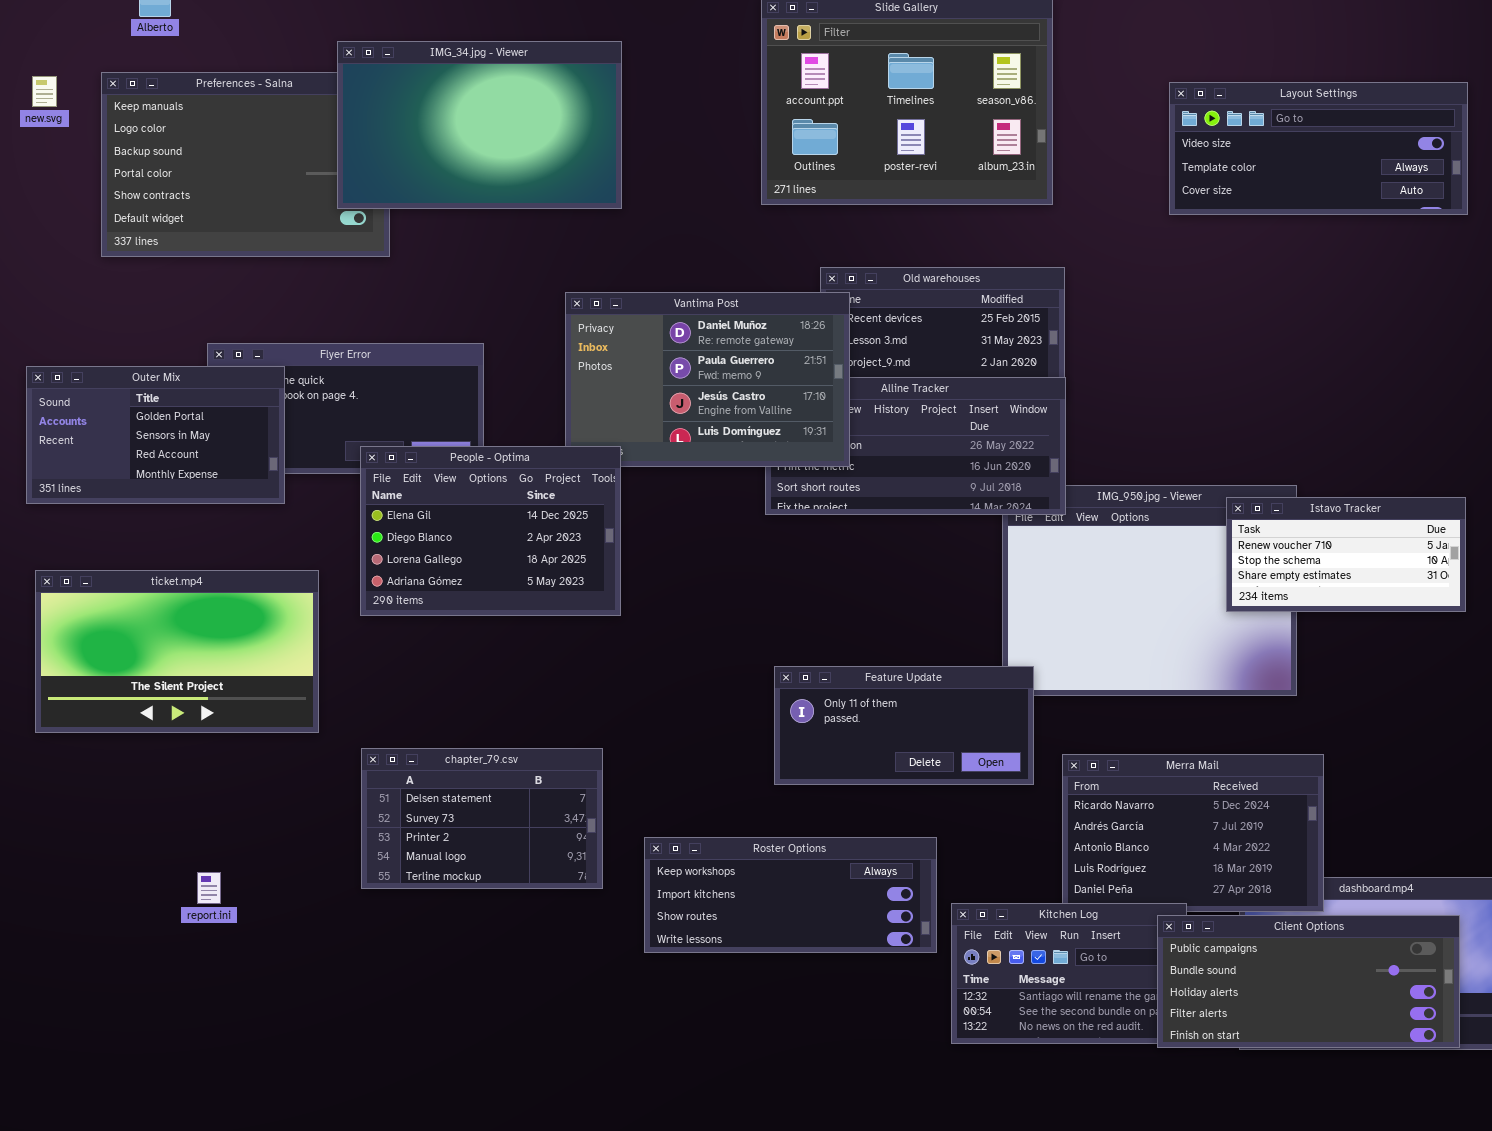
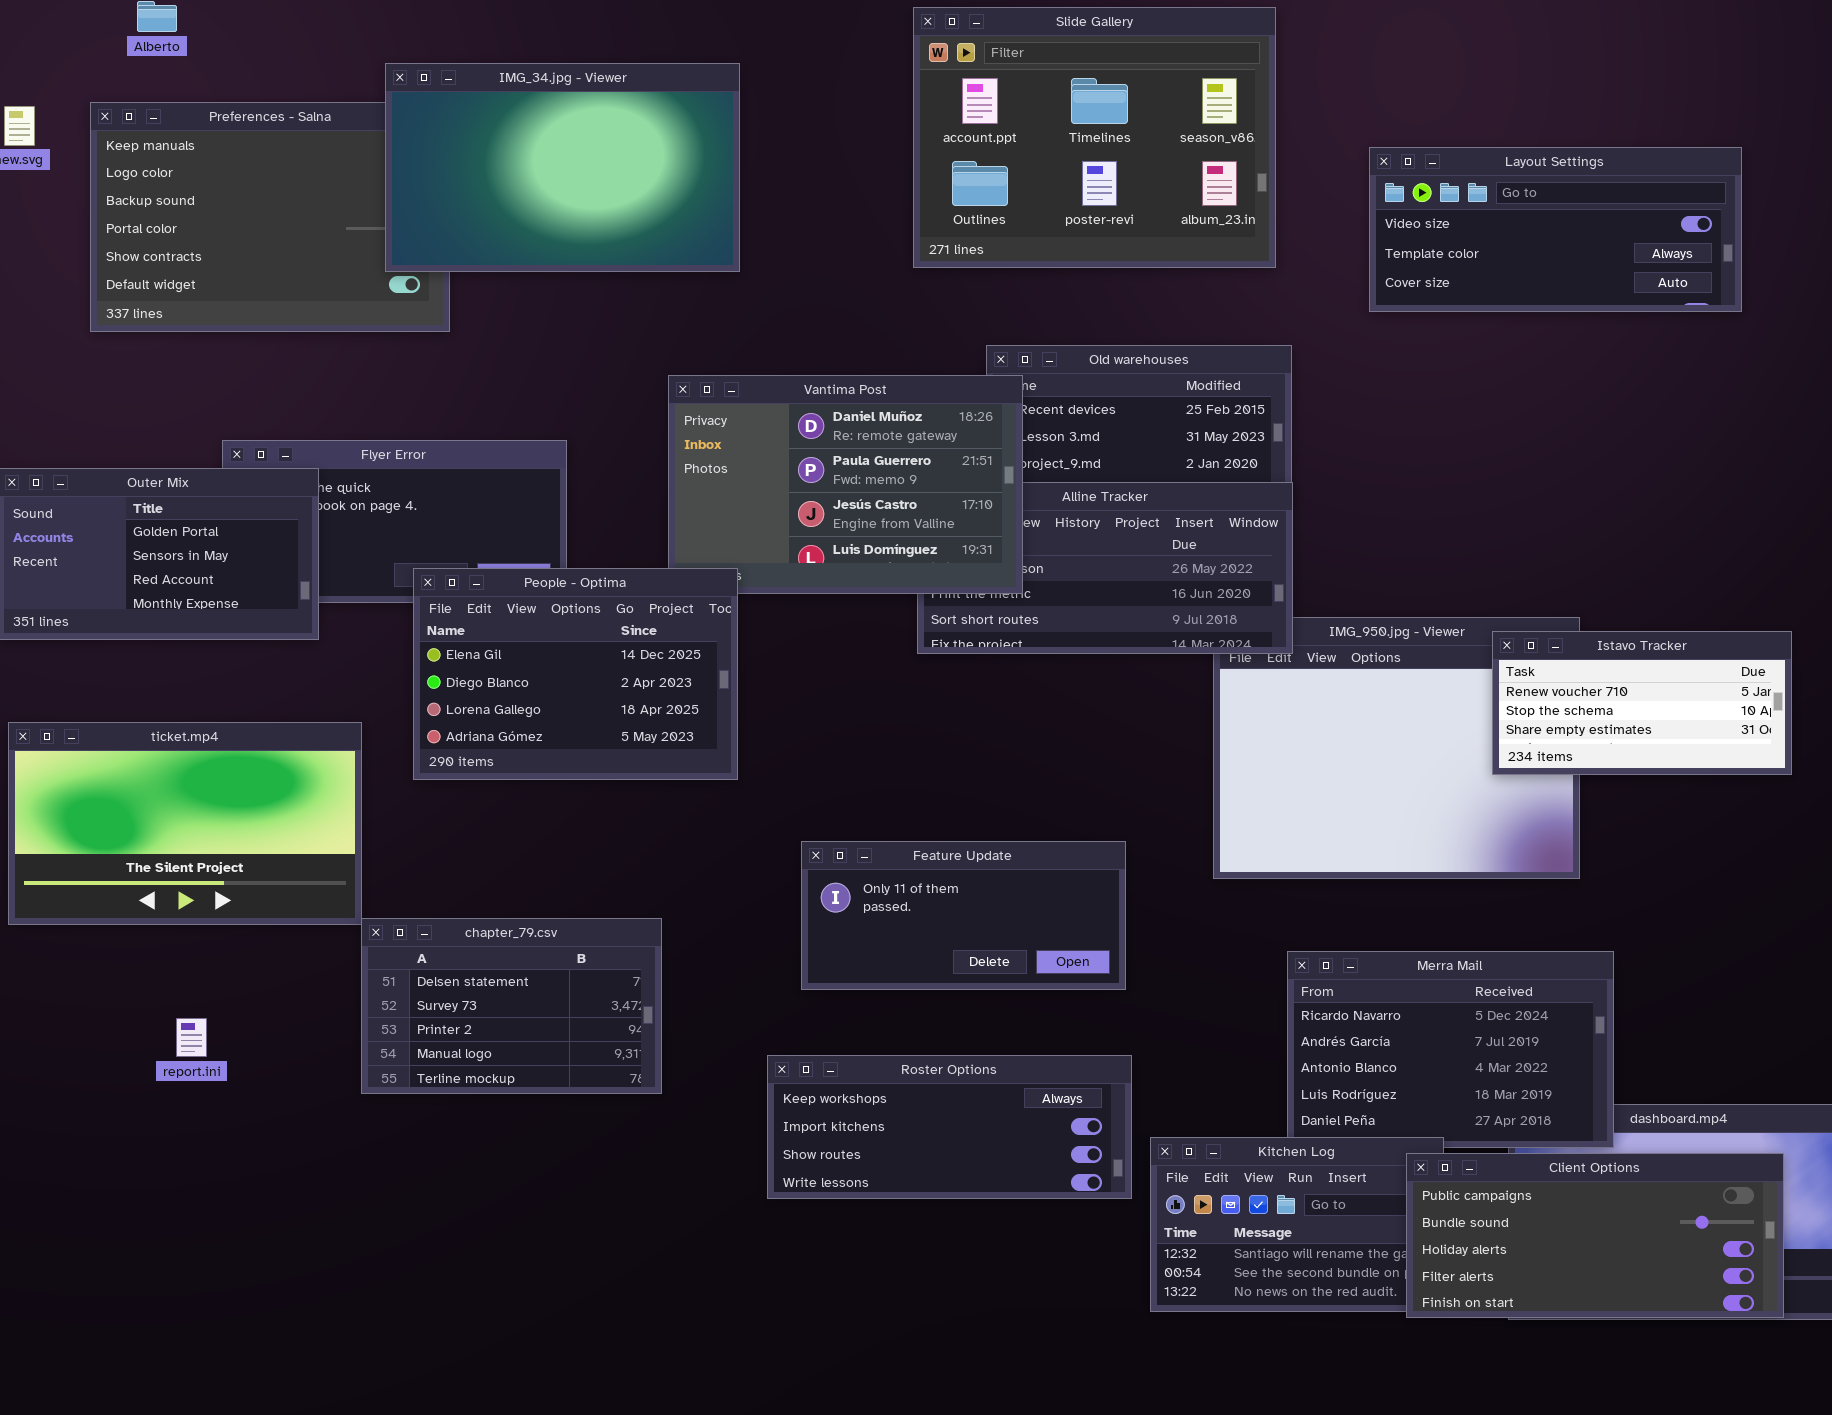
Layout Settings: [1169,82,1468,215] -> [1369,147,1742,312], moved
Feature Update: [774,666,1034,785] -> [801,841,1126,990], moved
chapter_79.csv: [361,748,603,889] -> [361,918,662,1094], moved
report.ini: [197,872,221,904] -> [176,1018,207,1057], moved

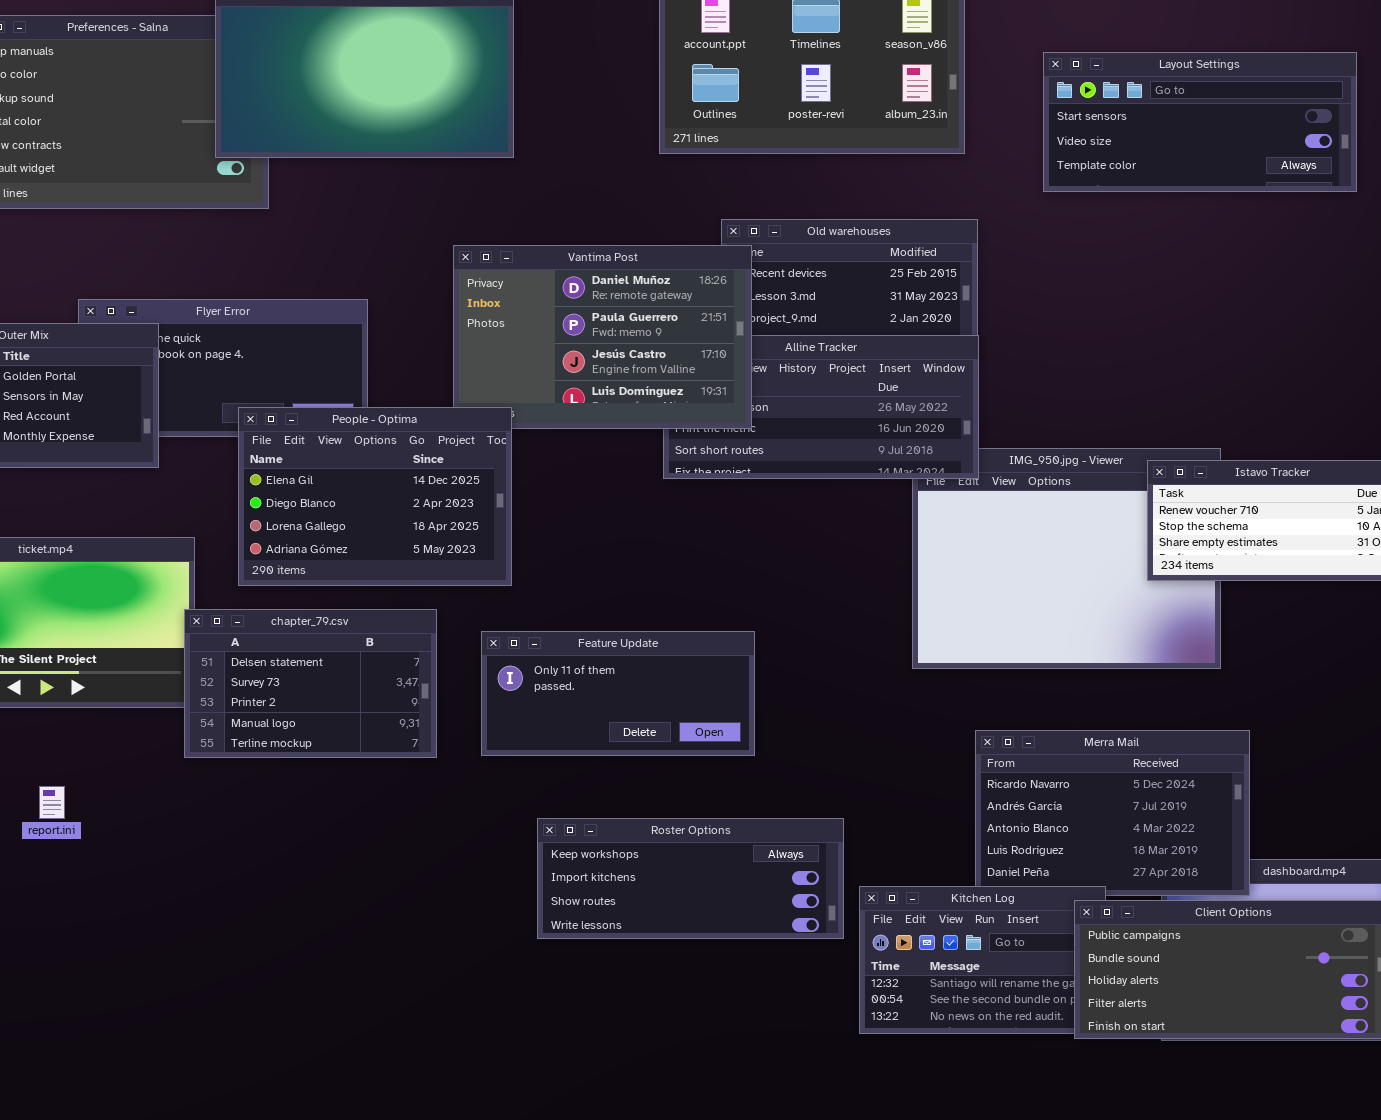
Layout Settings: [1369,147,1742,312] -> [1043,52,1357,192], scrolled up 1 row
Feature Update: [801,841,1126,990] -> [481,631,755,756], moved
chapter_79.csv: [361,918,662,1094] -> [184,609,437,758], moved

